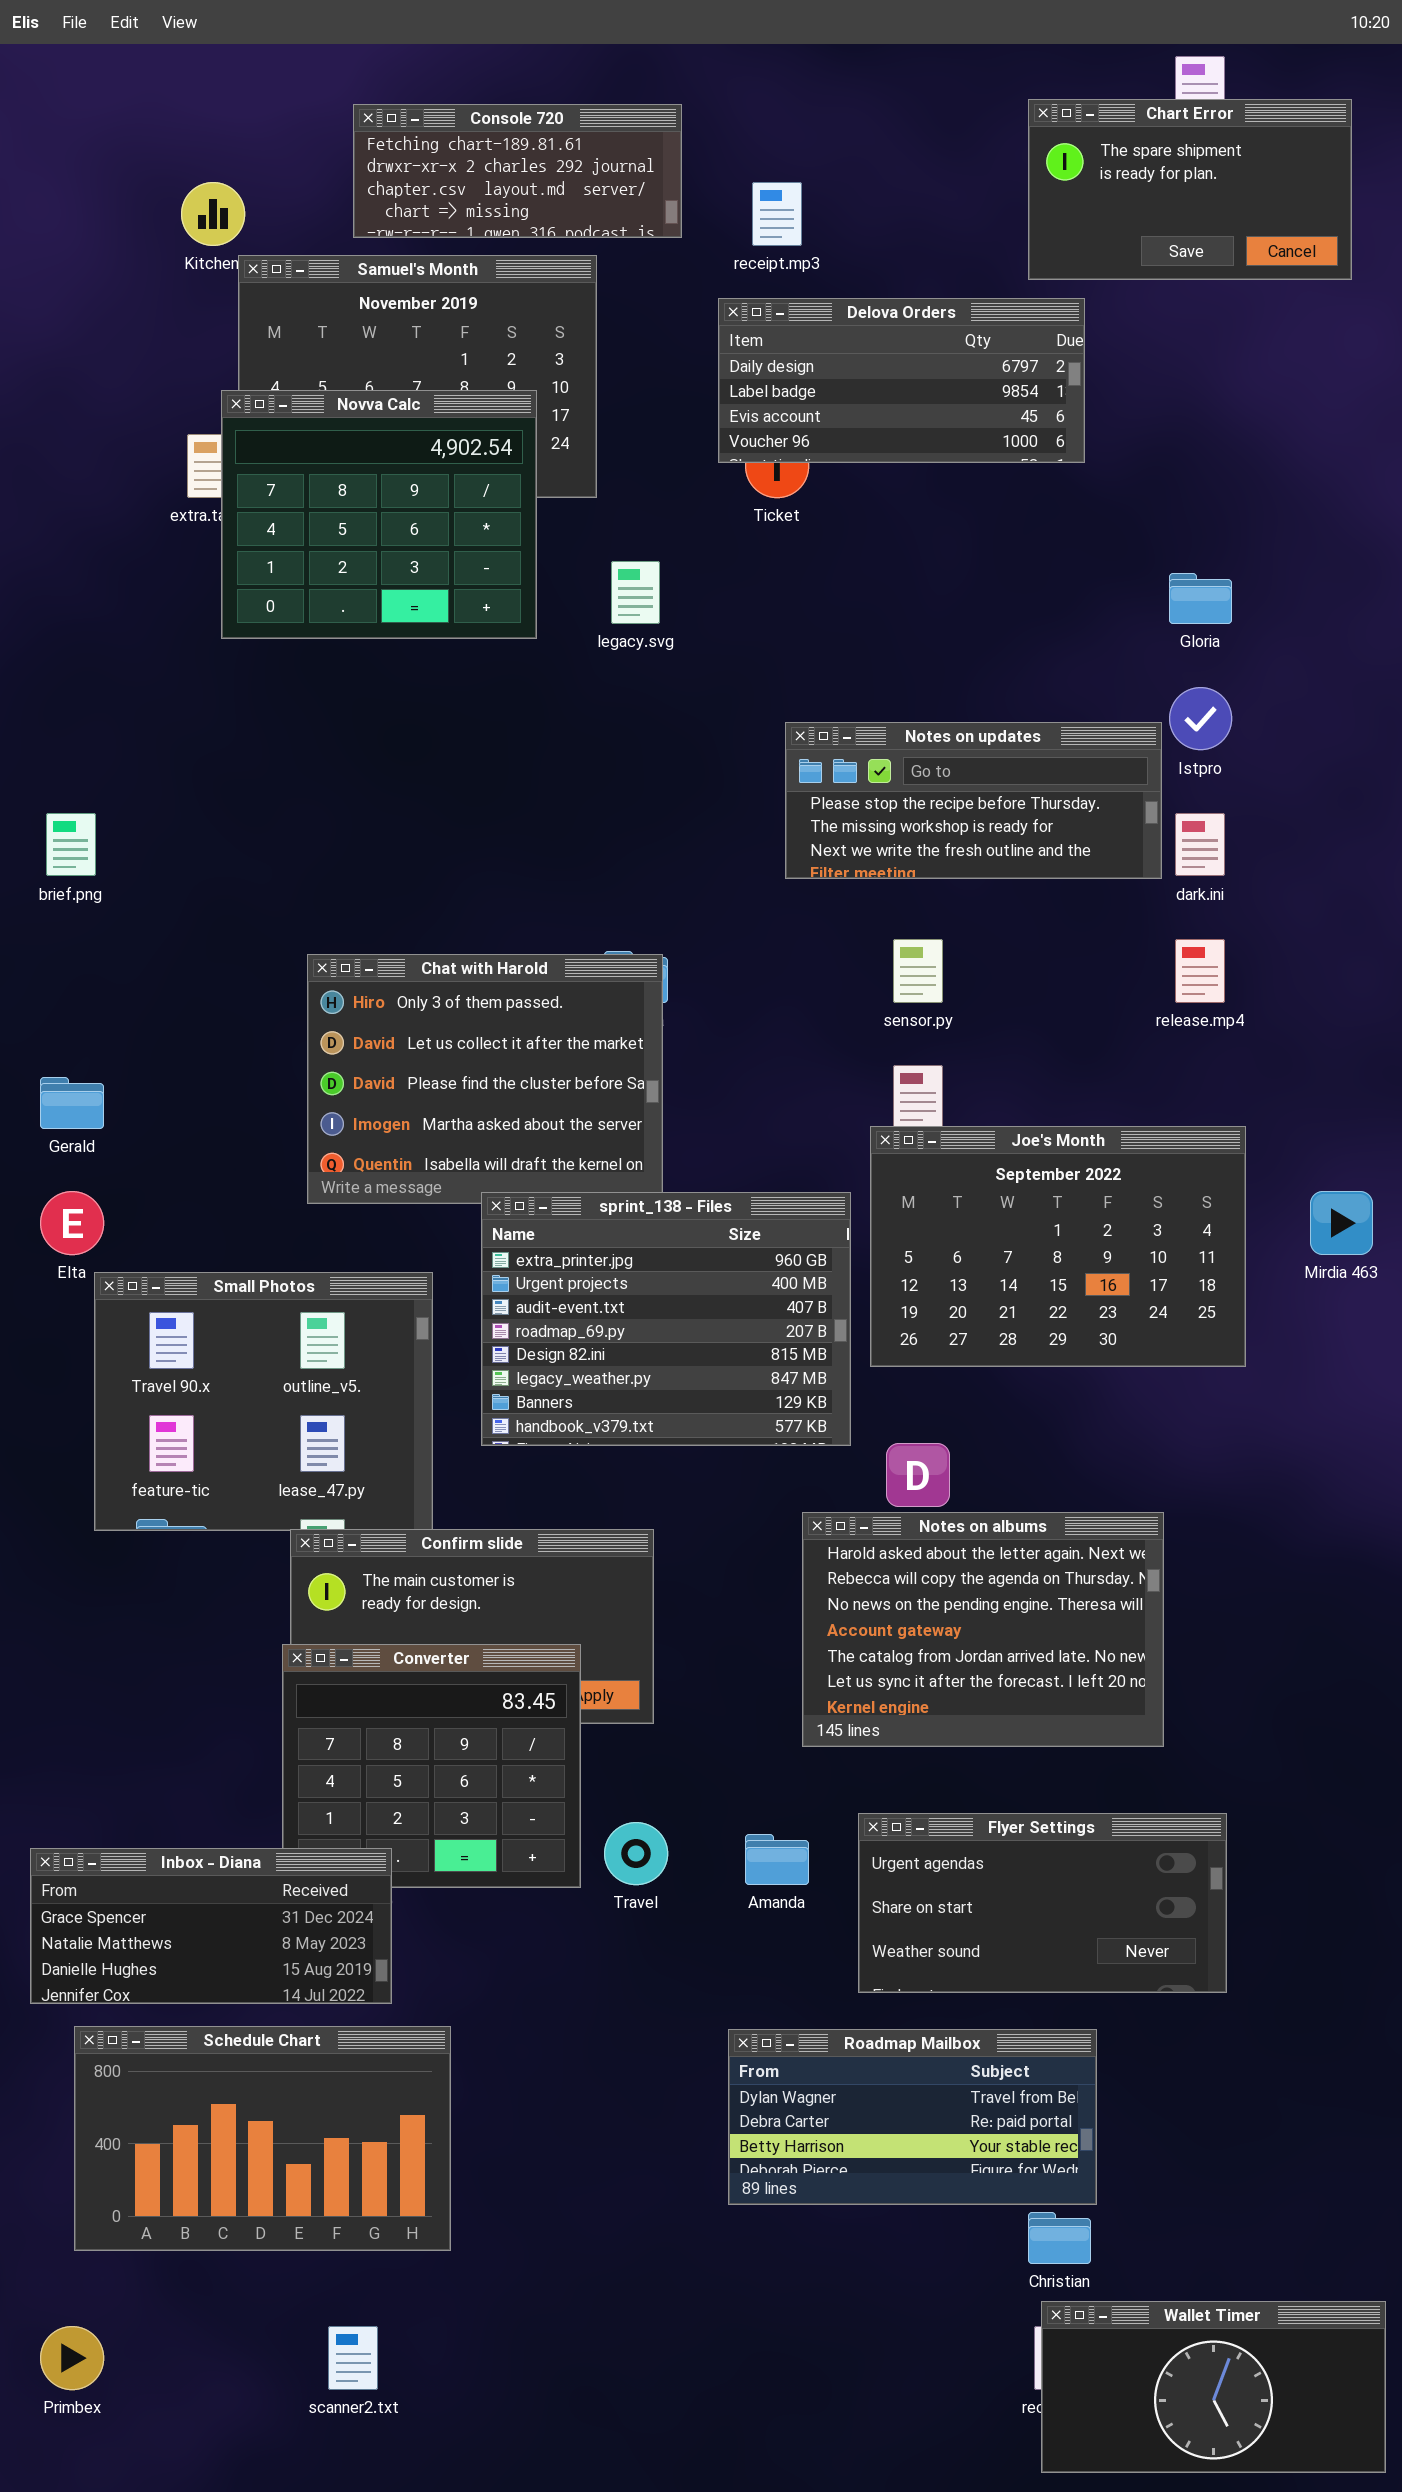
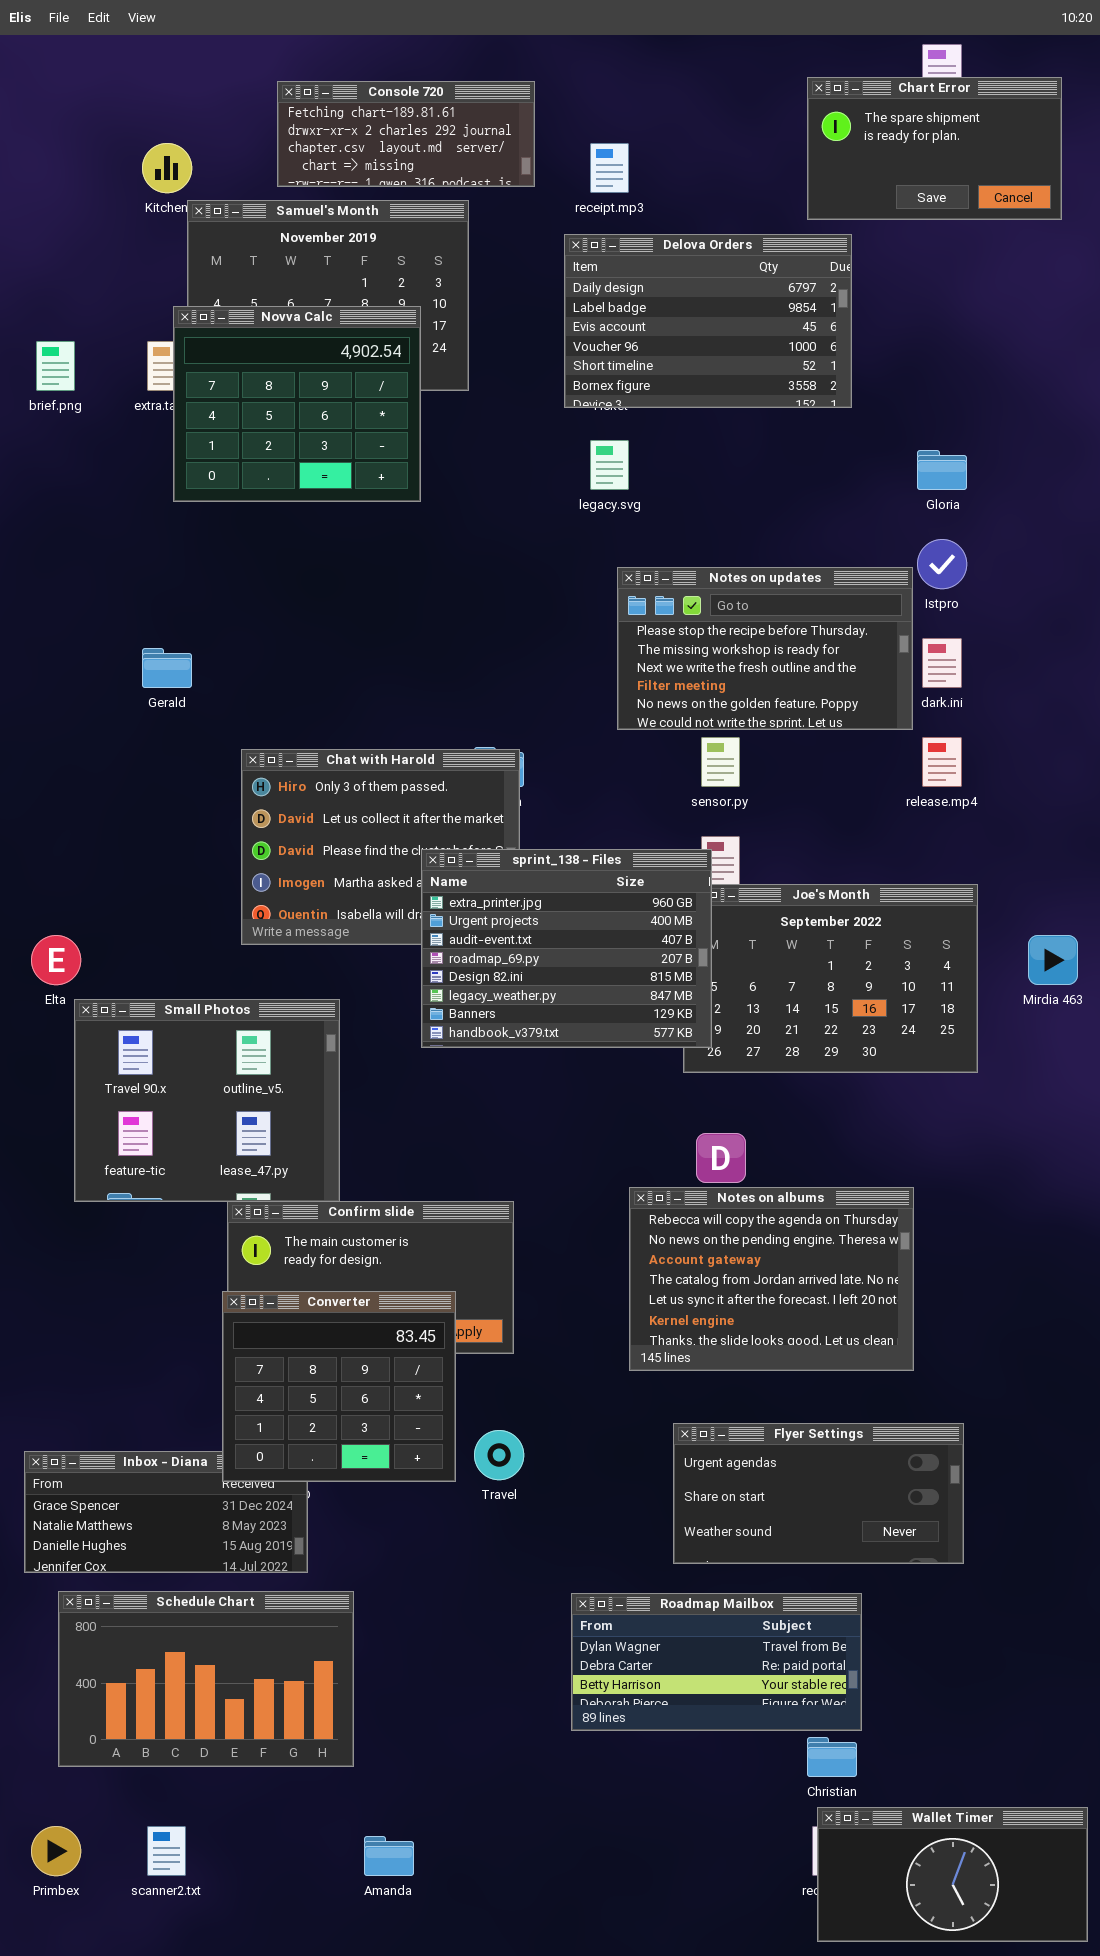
Delova Orders: [718,298,1085,463] -> [564,234,852,408], resized
legacy.svg: [611,561,660,624] -> [590,440,629,490], moved
Notes on updates: [785,722,1162,879] -> [617,567,913,730], resized
brief.png: [46,813,96,876] -> [36,341,75,391], moved
Gerald: [40,1077,104,1129] -> [142,648,192,688], moved
sprint_138 - Files: [481,1192,851,1446] -> [421,849,712,1048], moved
Notes on albums: [802,1512,1164,1747] -> [629,1187,914,1371], scrolled down 1 row
Converter: [282,1644,581,1888] -> [222,1291,456,1482], raised
Amanda: [745,1834,809,1885] -> [364,1836,414,1876], moved
scanner2.txt: [328,2326,378,2390] -> [147,1826,186,1876], moved

